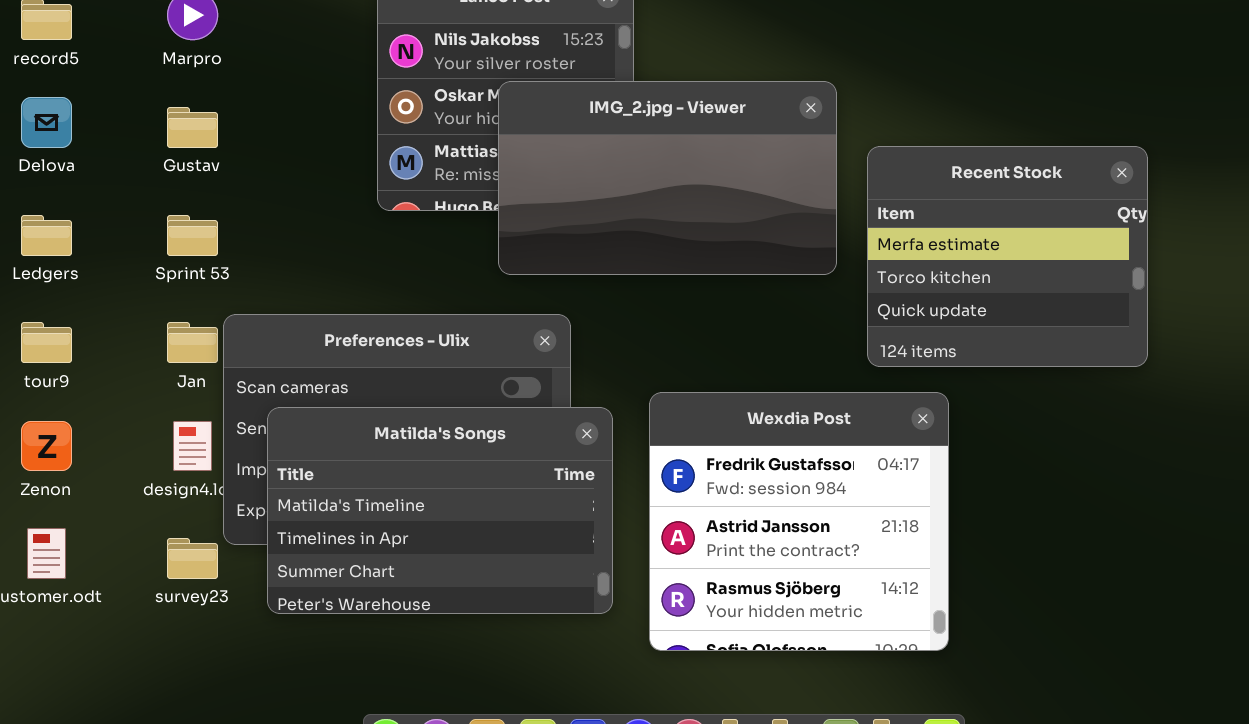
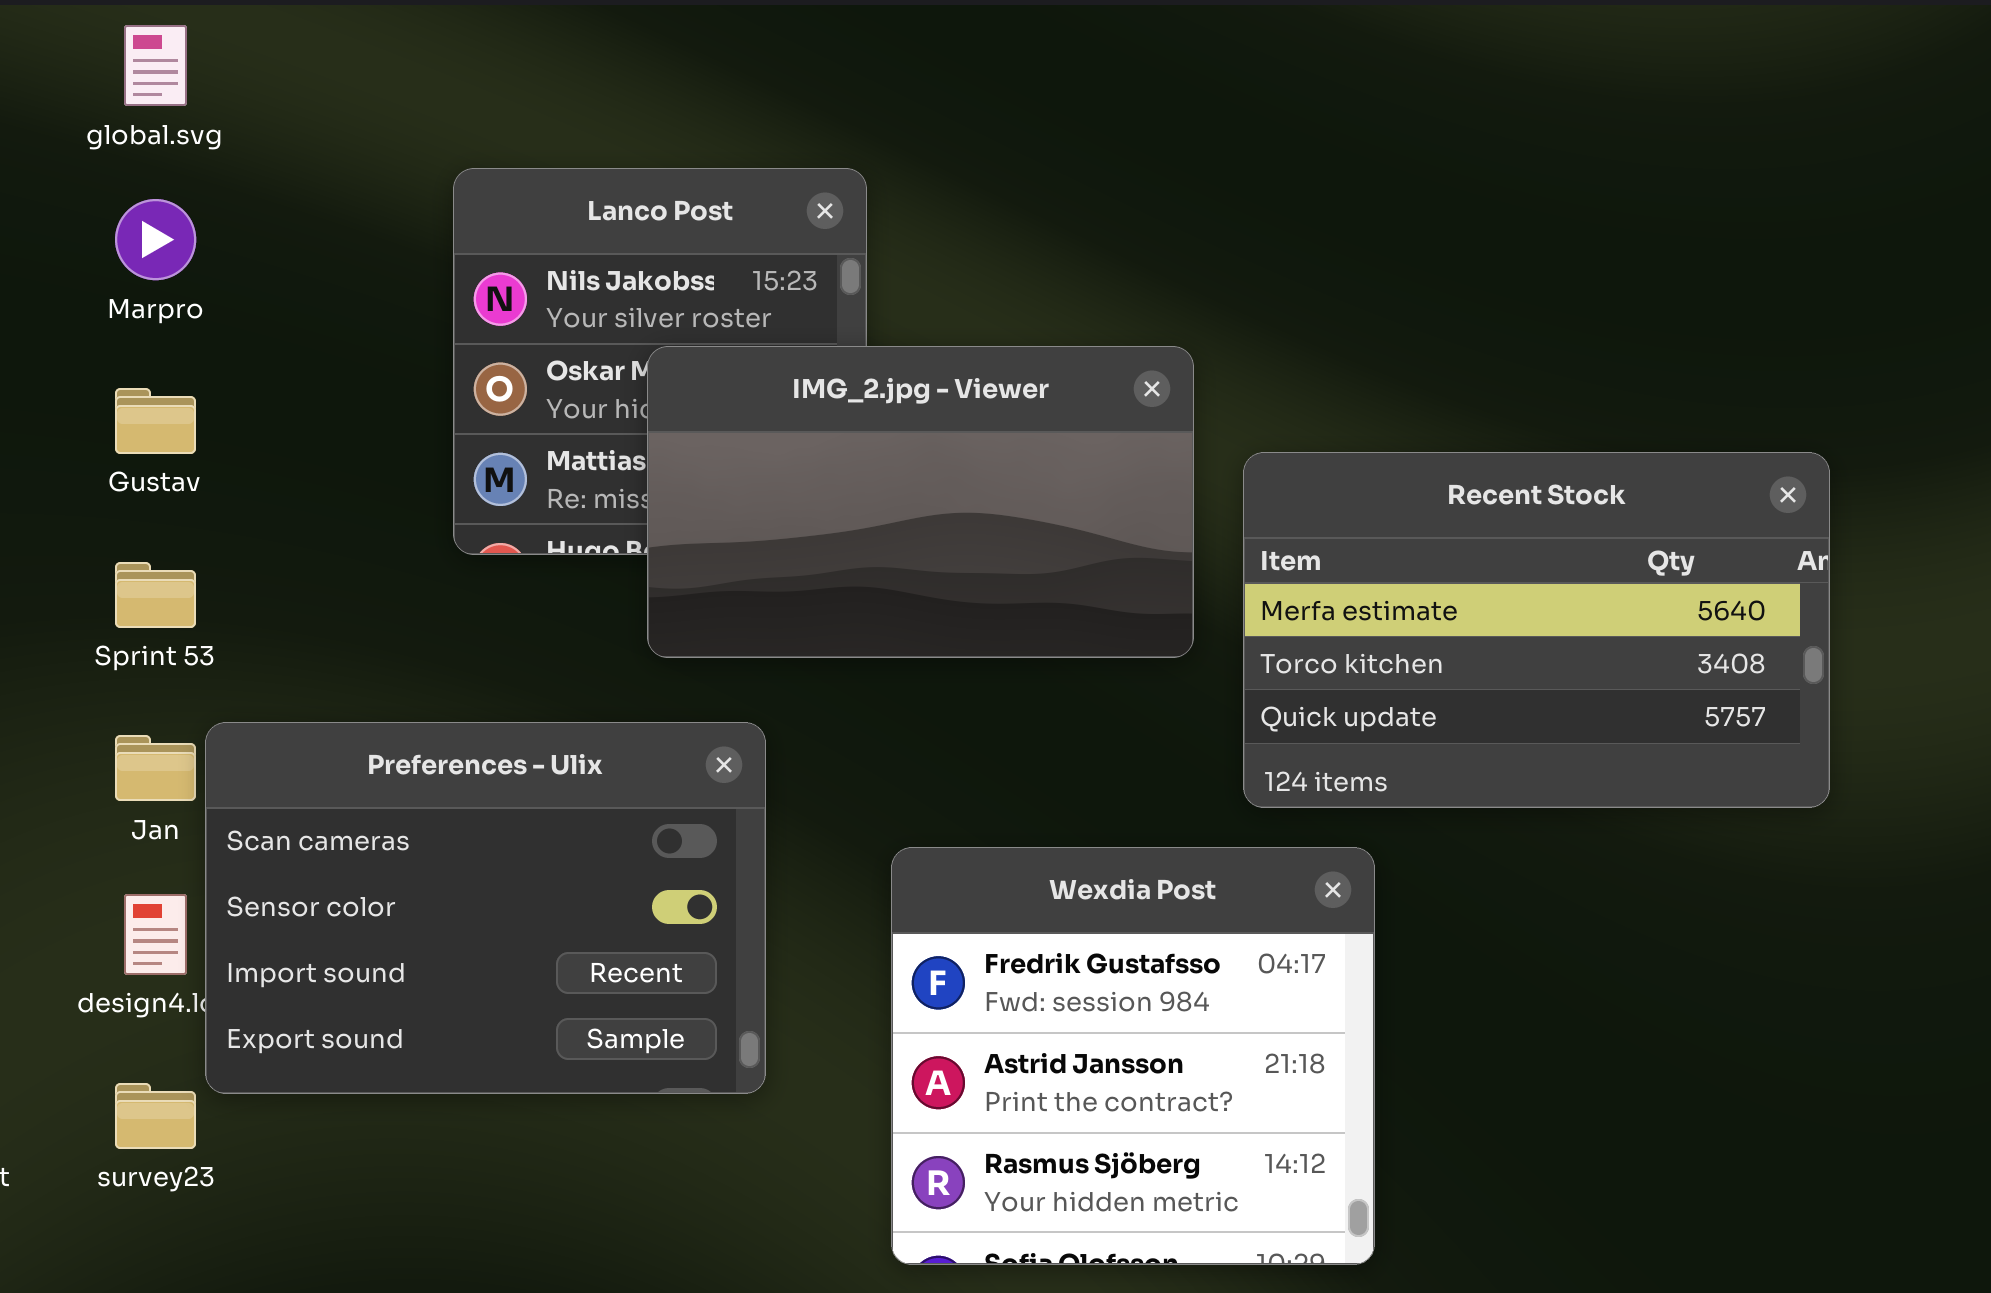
Recent Stock: [867,146,1148,367] -> [1243,452,1830,808], resized
Matilda's Songs: [267,407,613,614] -> none, closed

